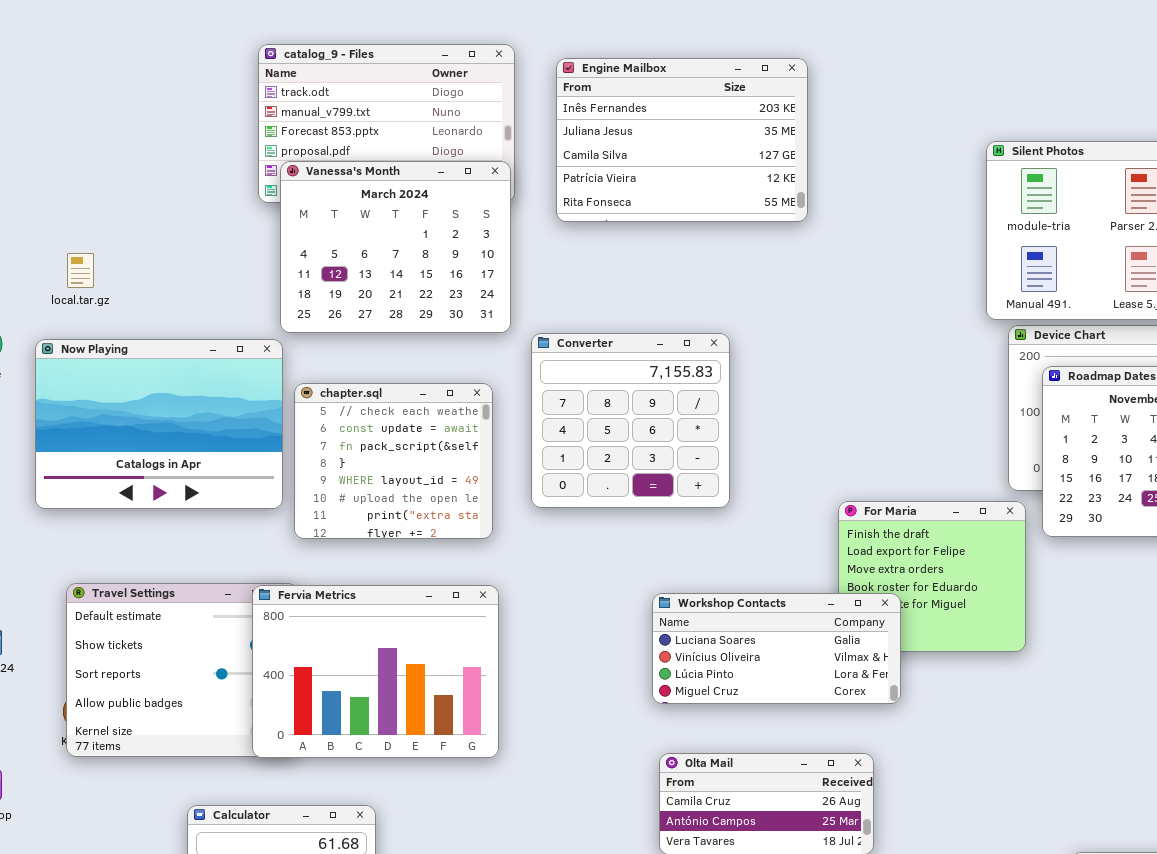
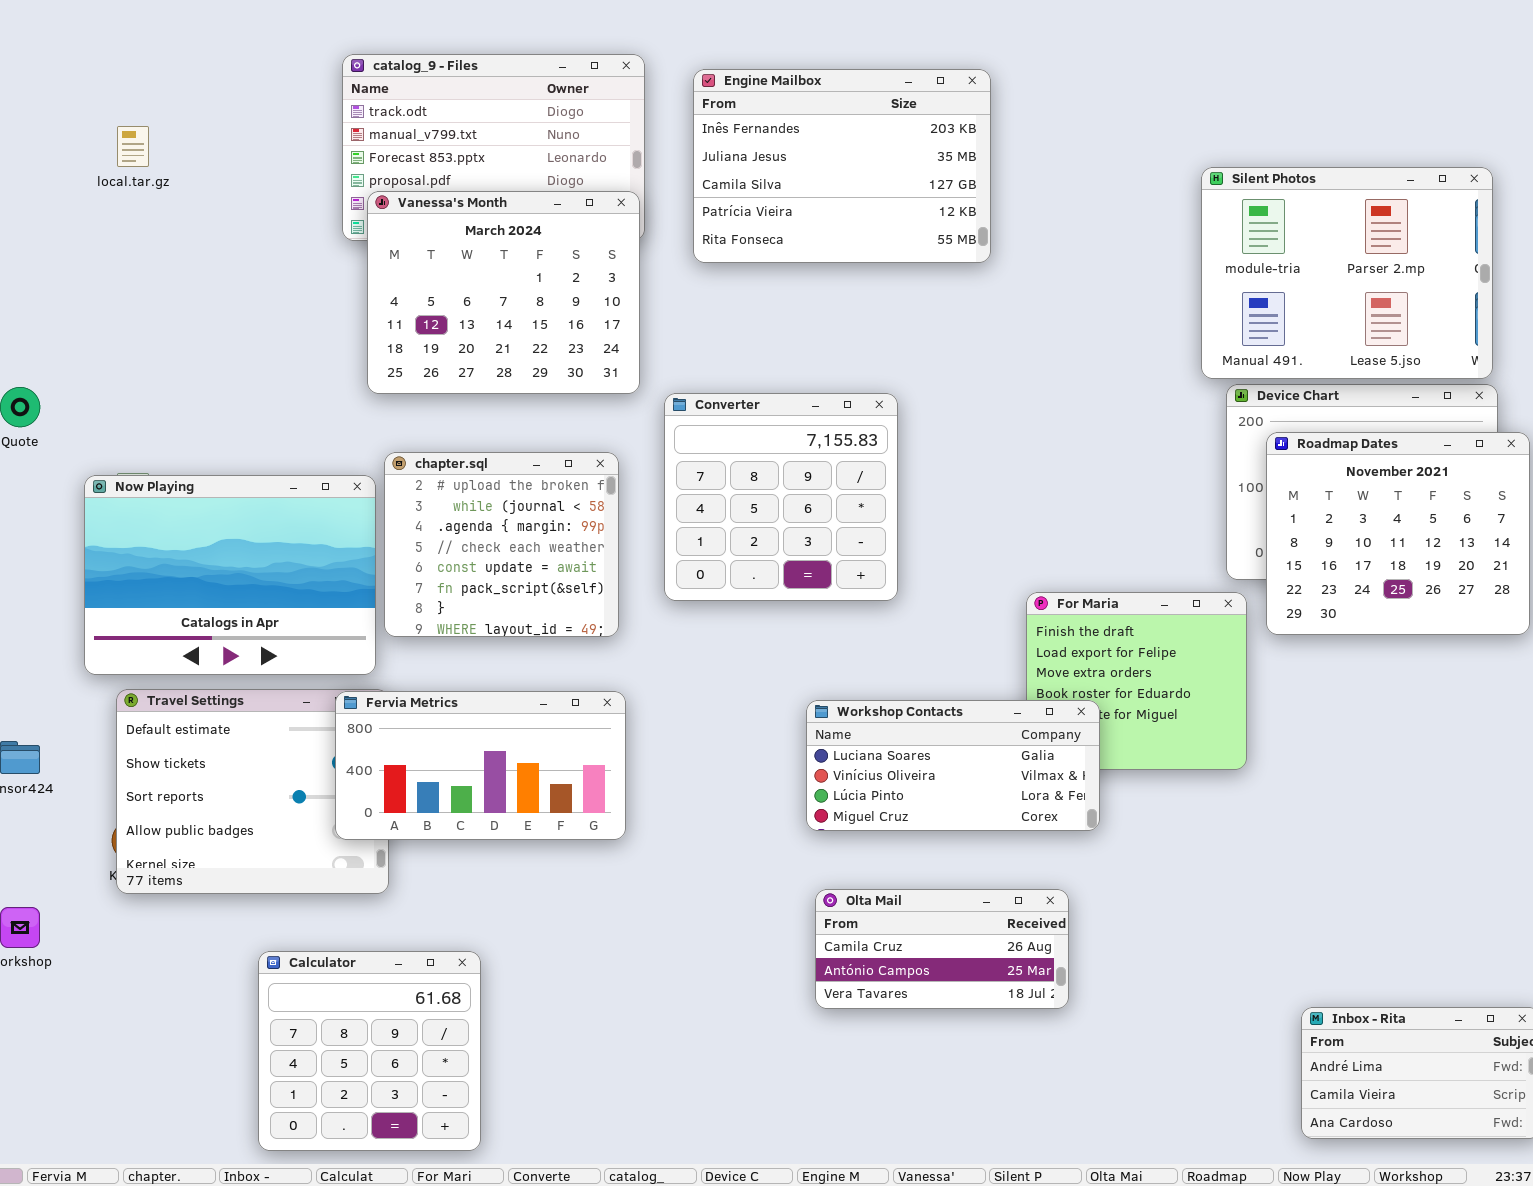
local.tar.gz: [67,253,94,288] -> [117,126,149,167], moved
Now Playing: [35,339,283,509] -> [84,475,376,675], moved
chapter.sql: [294,383,493,539] -> [384,452,619,637], scrolled up 3 rows
Fervia Metrics: [252,585,499,758] -> [335,691,626,840], resized

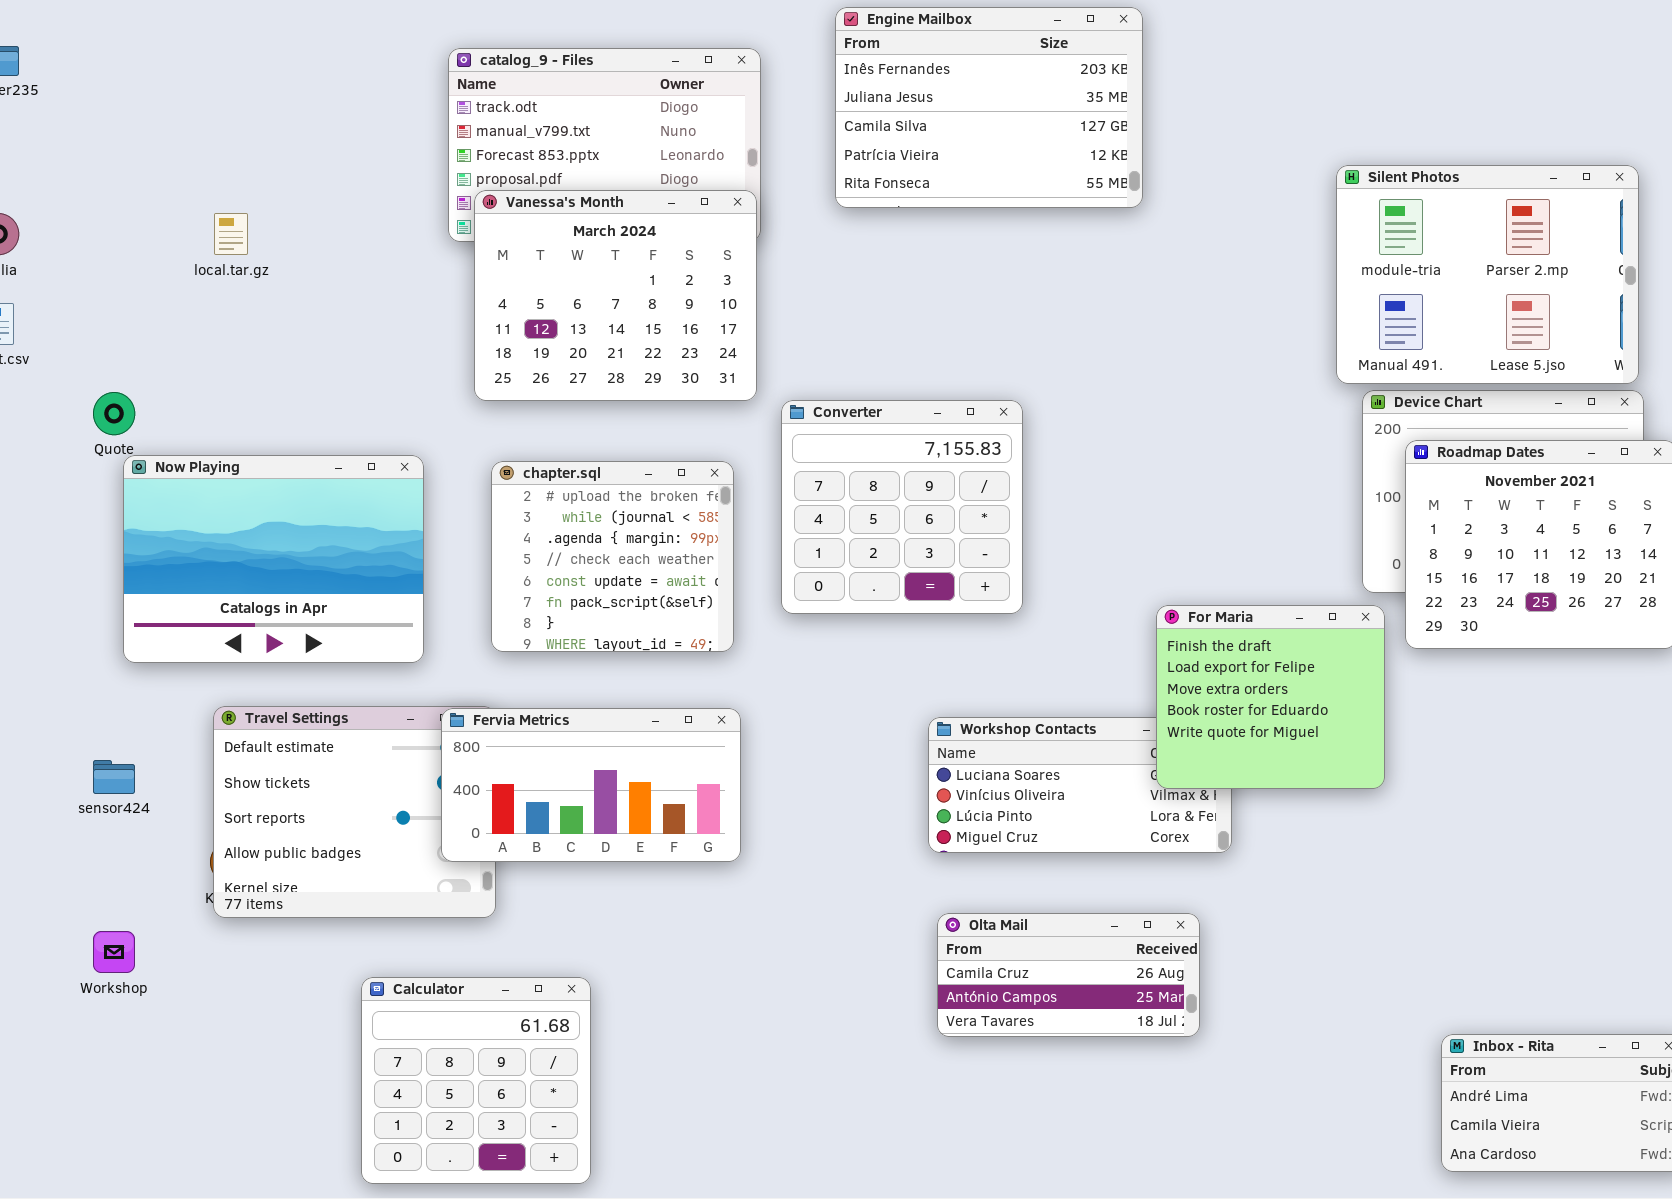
Engine Mailbox: [693,69,991,263] -> [835,7,1143,208], moved
local.tar.gz: [117,126,149,167] -> [214,213,248,255], moved
Now Playing: [84,475,376,675] -> [123,455,424,663], moved
For Maria: [1026,592,1247,770] -> [1156,605,1385,789], raised

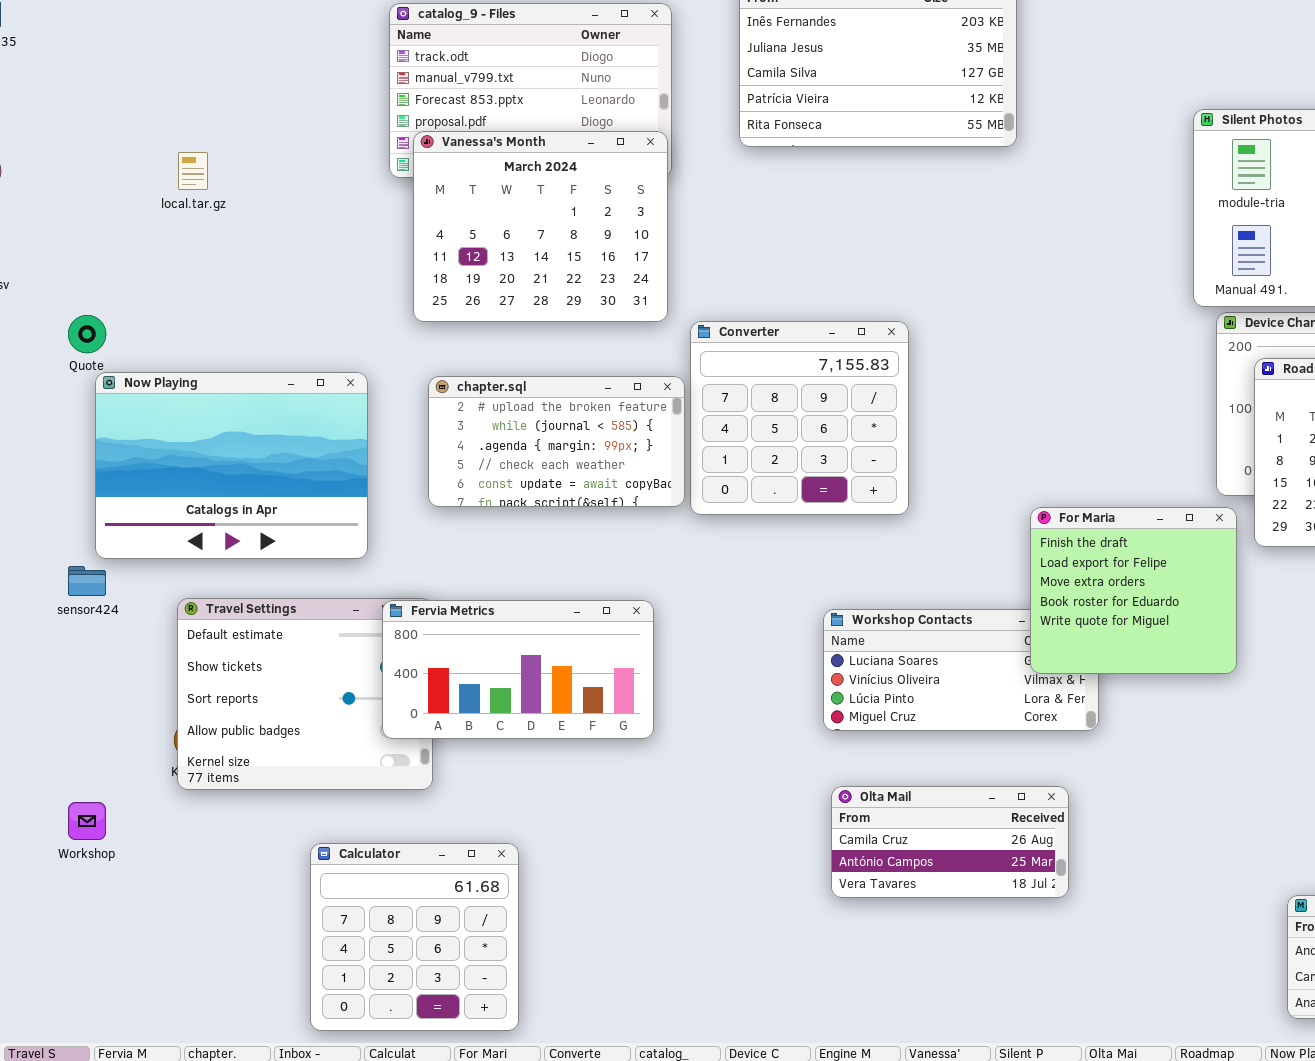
chapter.sql: [491,461,734,652] -> [428,376,685,507], resized
sensor424: [93,760,135,794] -> [68,566,106,596], moved

